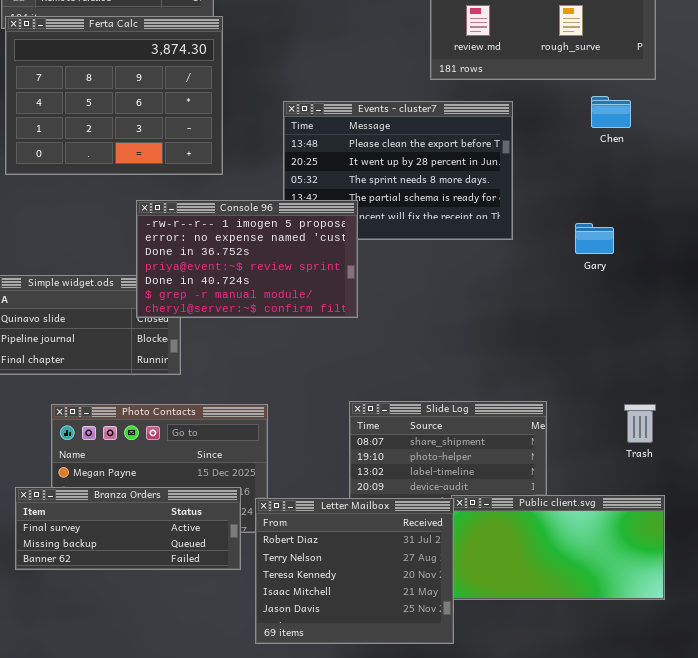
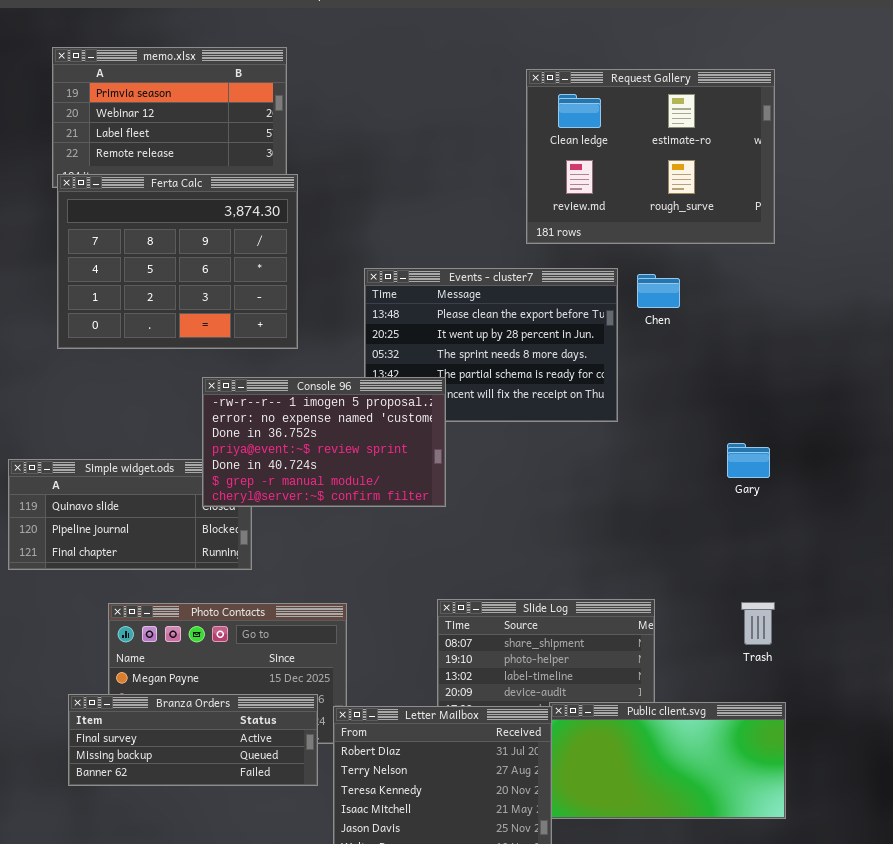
Chen: [591,96,631,128] -> [637,274,680,308], moved
Gary: [575,223,614,254] -> [727,443,770,478], moved

